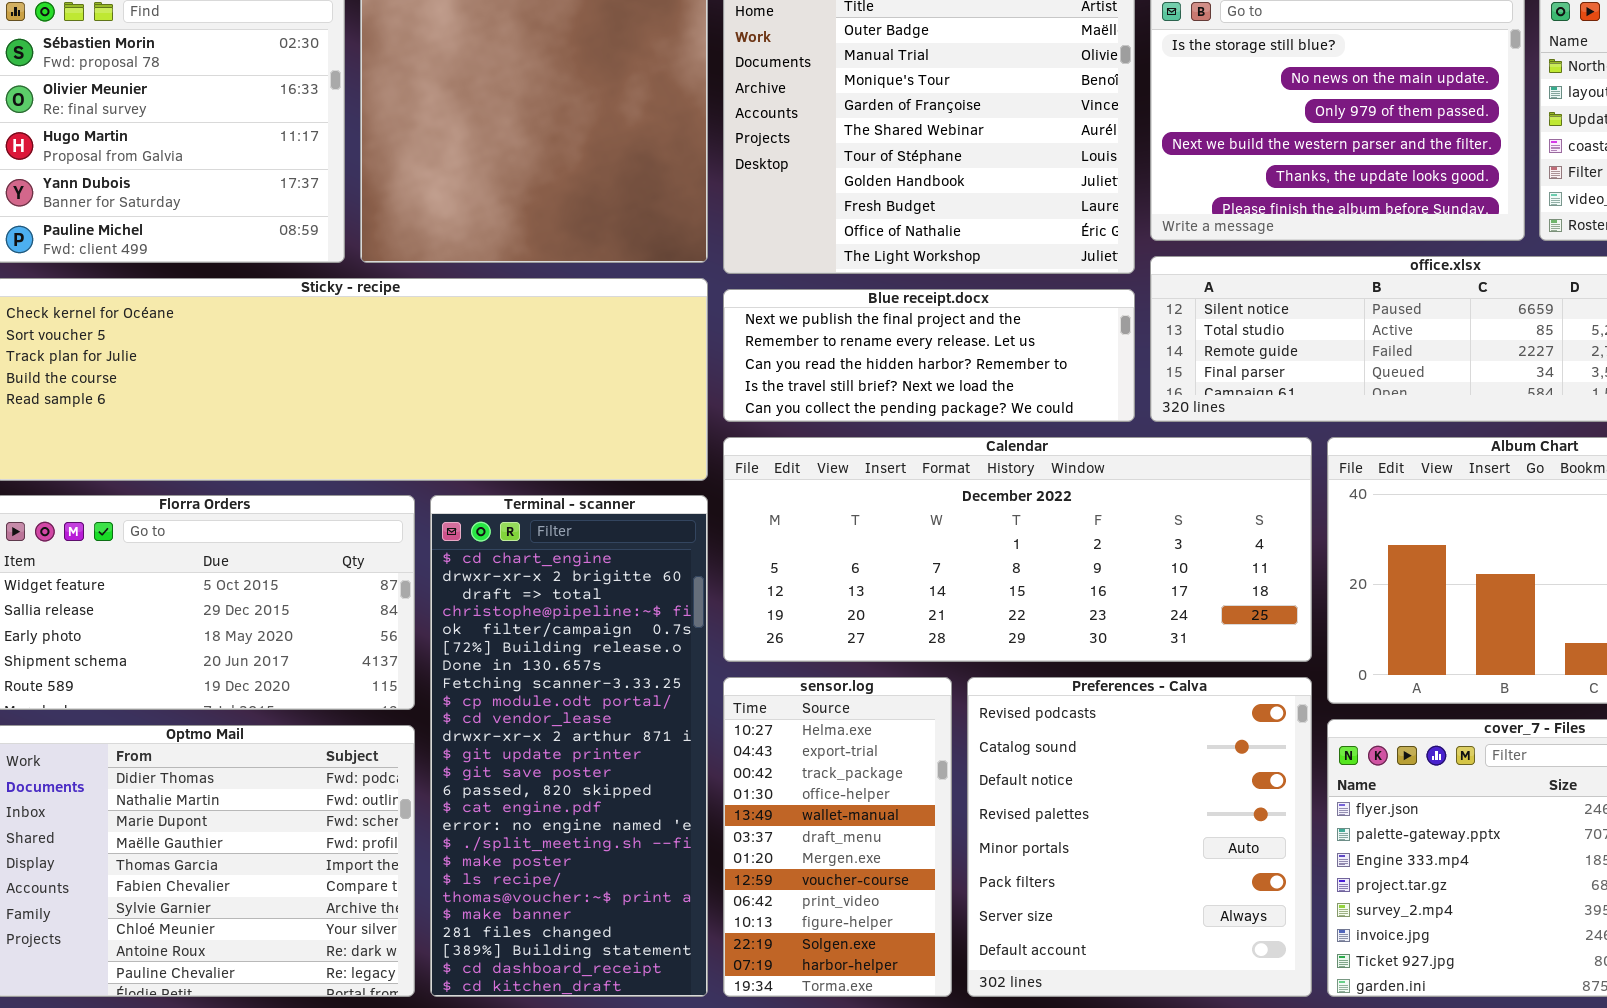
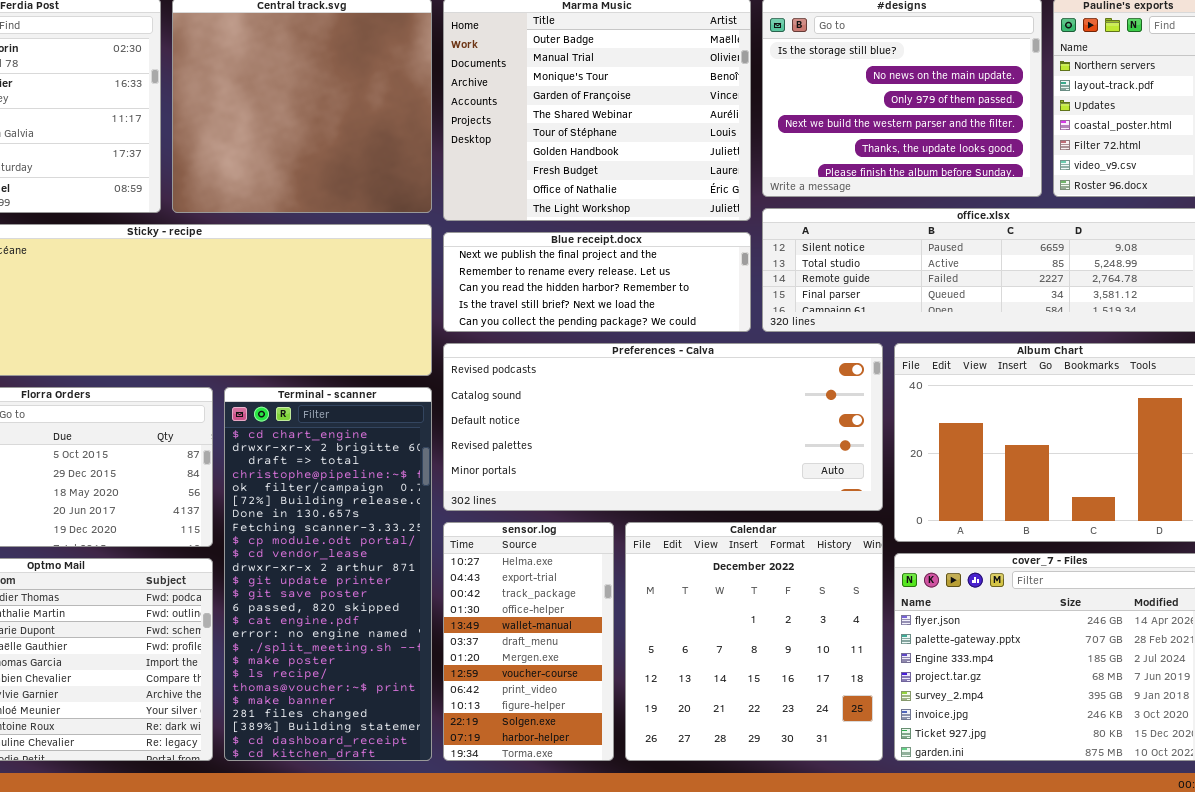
Calendar: [723,437,1312,662] -> [625,522,883,761], moved, resized
Preferences - Calva: [967,677,1312,997] -> [443,343,883,511], moved, resized

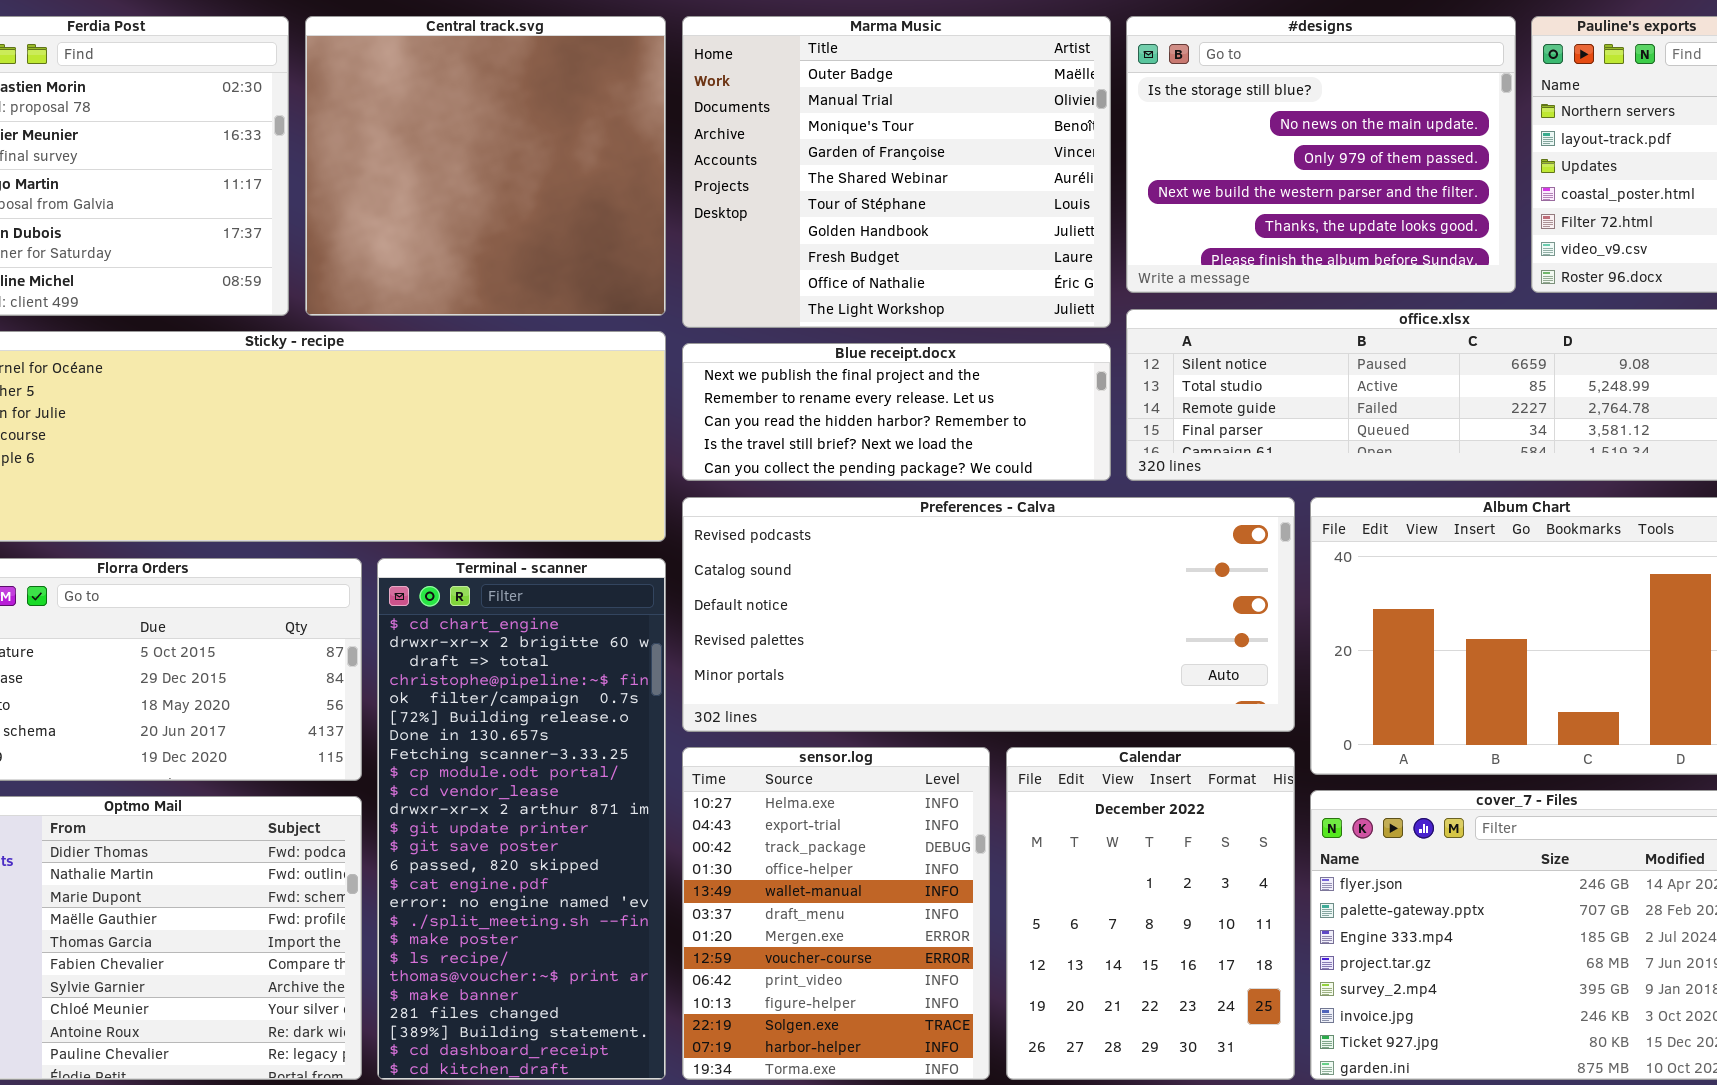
sensor.log: [443,522,614,761] -> [682,747,990,1080], resized
Calendar: [625,522,883,761] -> [1006,747,1295,1080], resized

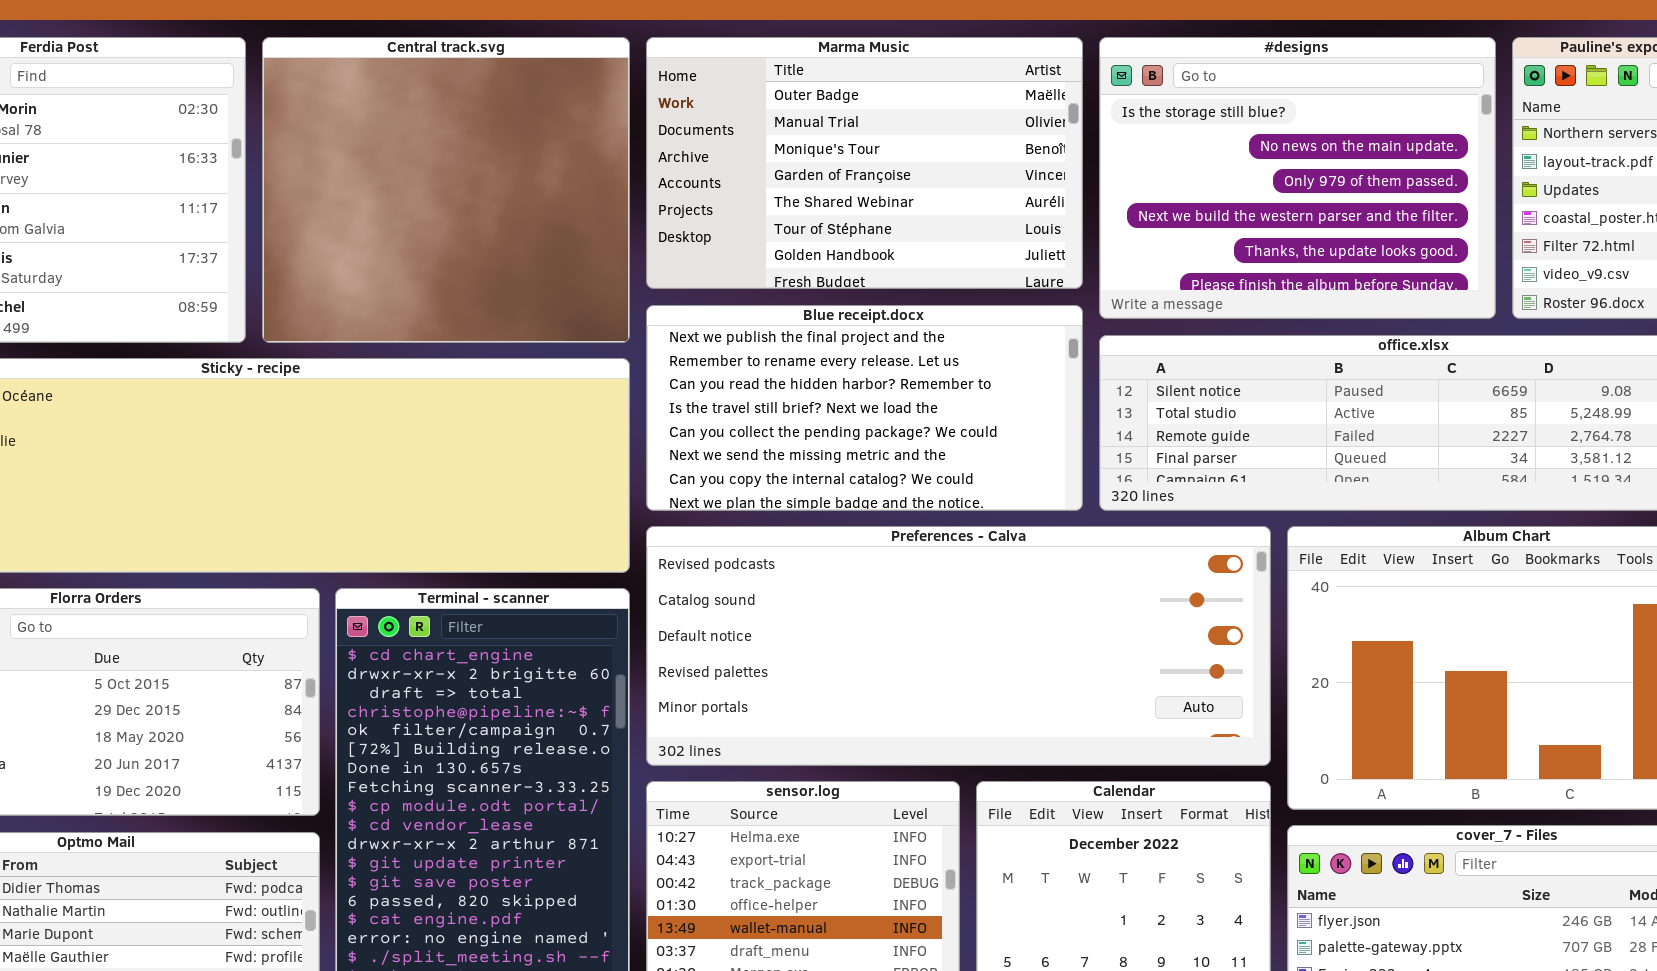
Marma Music: [682,16,1111,328] -> [646,37,1083,289], resized
Blue receipt.docx: [682,343,1111,481] -> [646,305,1083,511], resized

